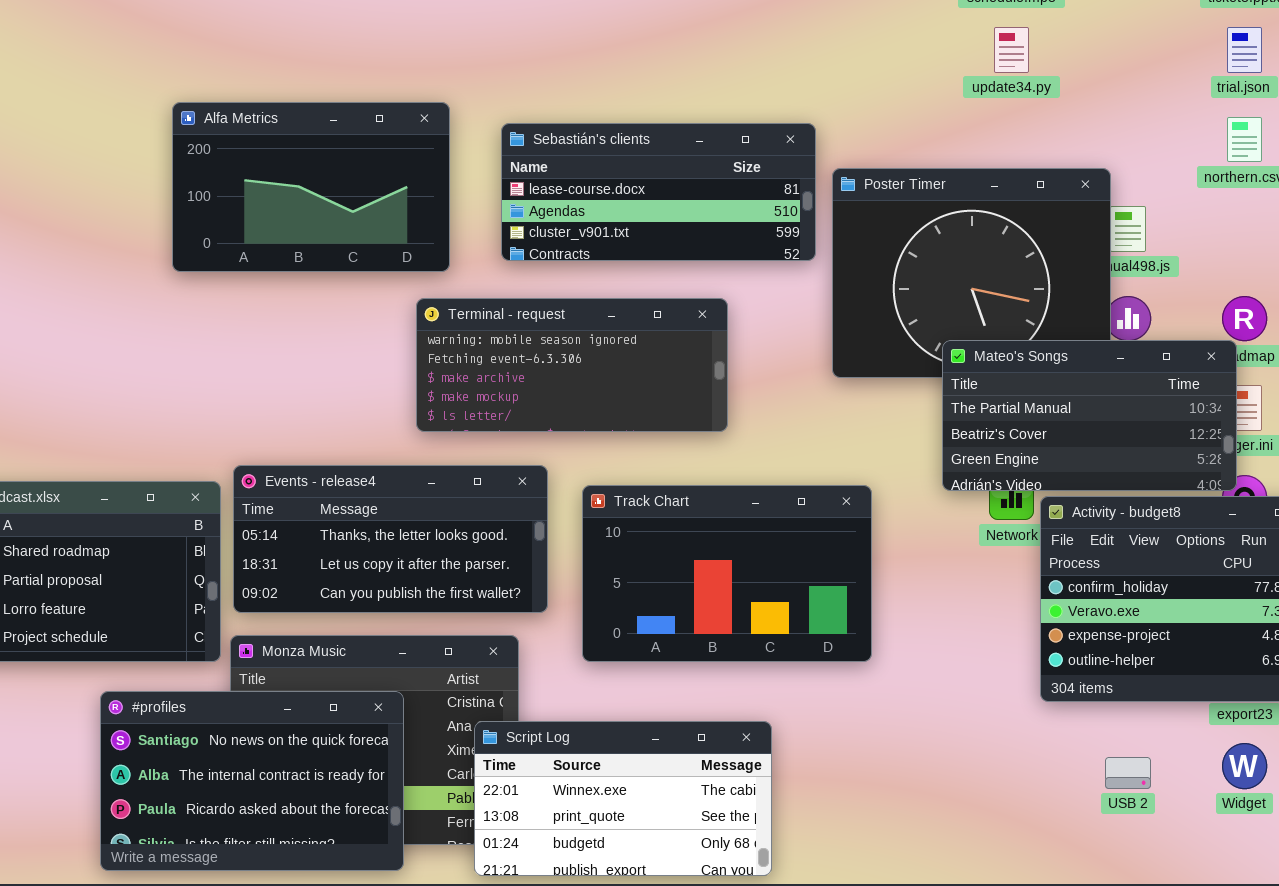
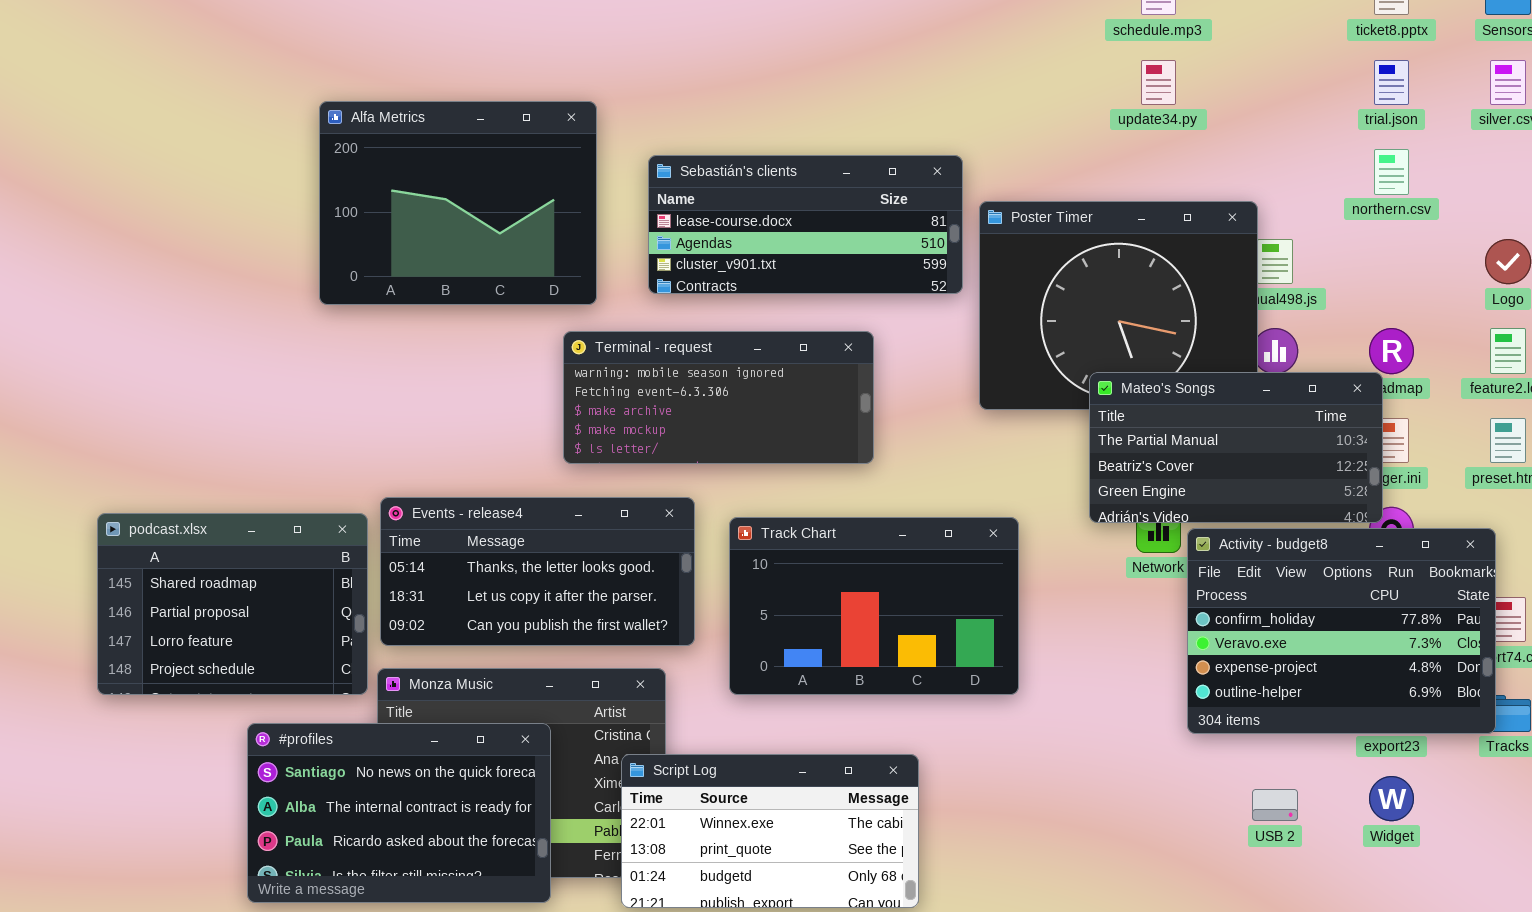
Alfa Metrics: [172,102,450,272] -> [319,101,597,305], resized

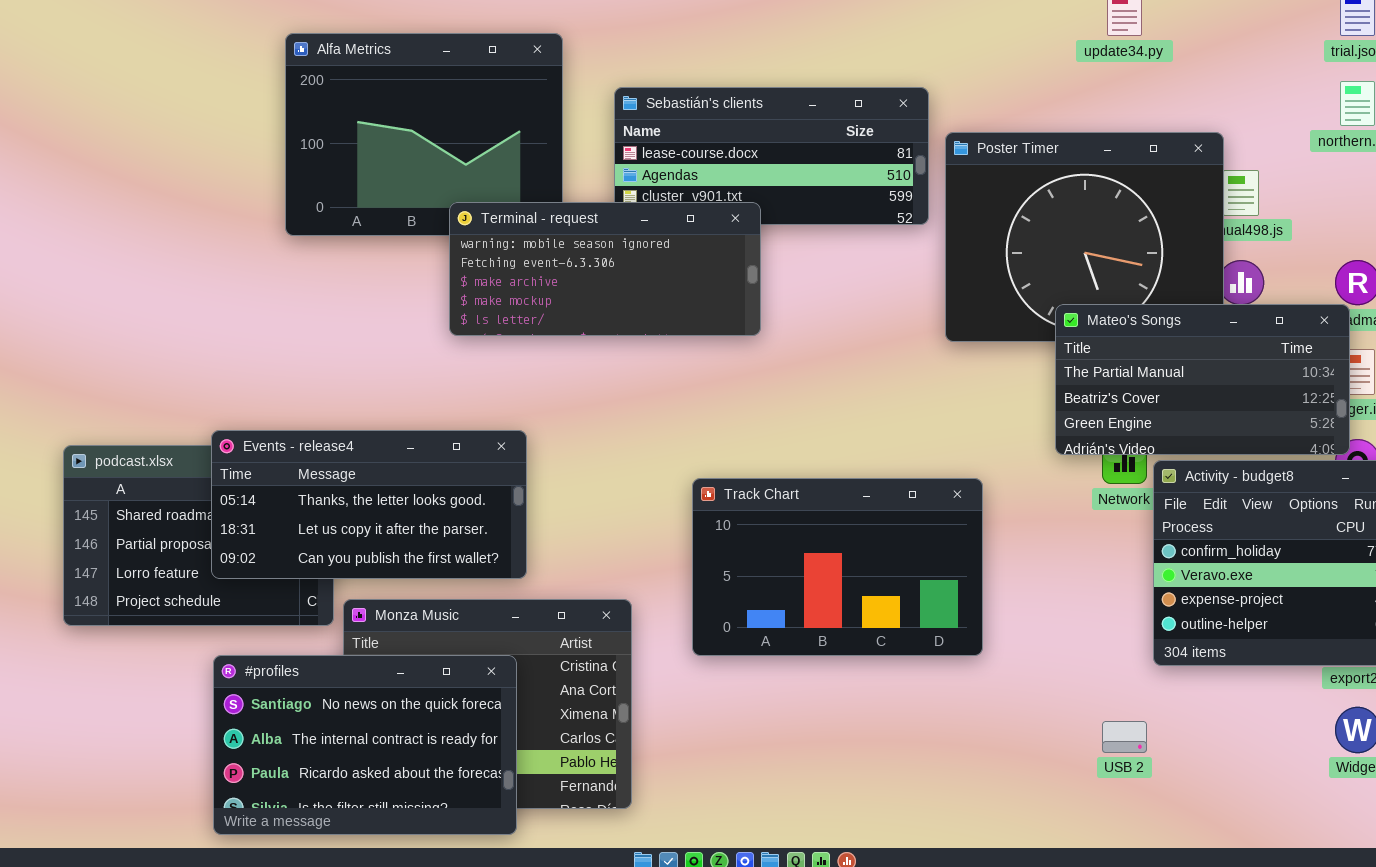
Terminal - request: [563,331,874,464] -> [449,202,761,336], moved
Events - release4: [380,497,695,646] -> [211,430,527,579], moved
Track Chart: [729,517,1019,695] -> [692,478,983,656], moved
Script Log: [621,754,919,908] -> none, closed
USB 2: [1252,789,1298,821] -> [1102,721,1147,753], moved

